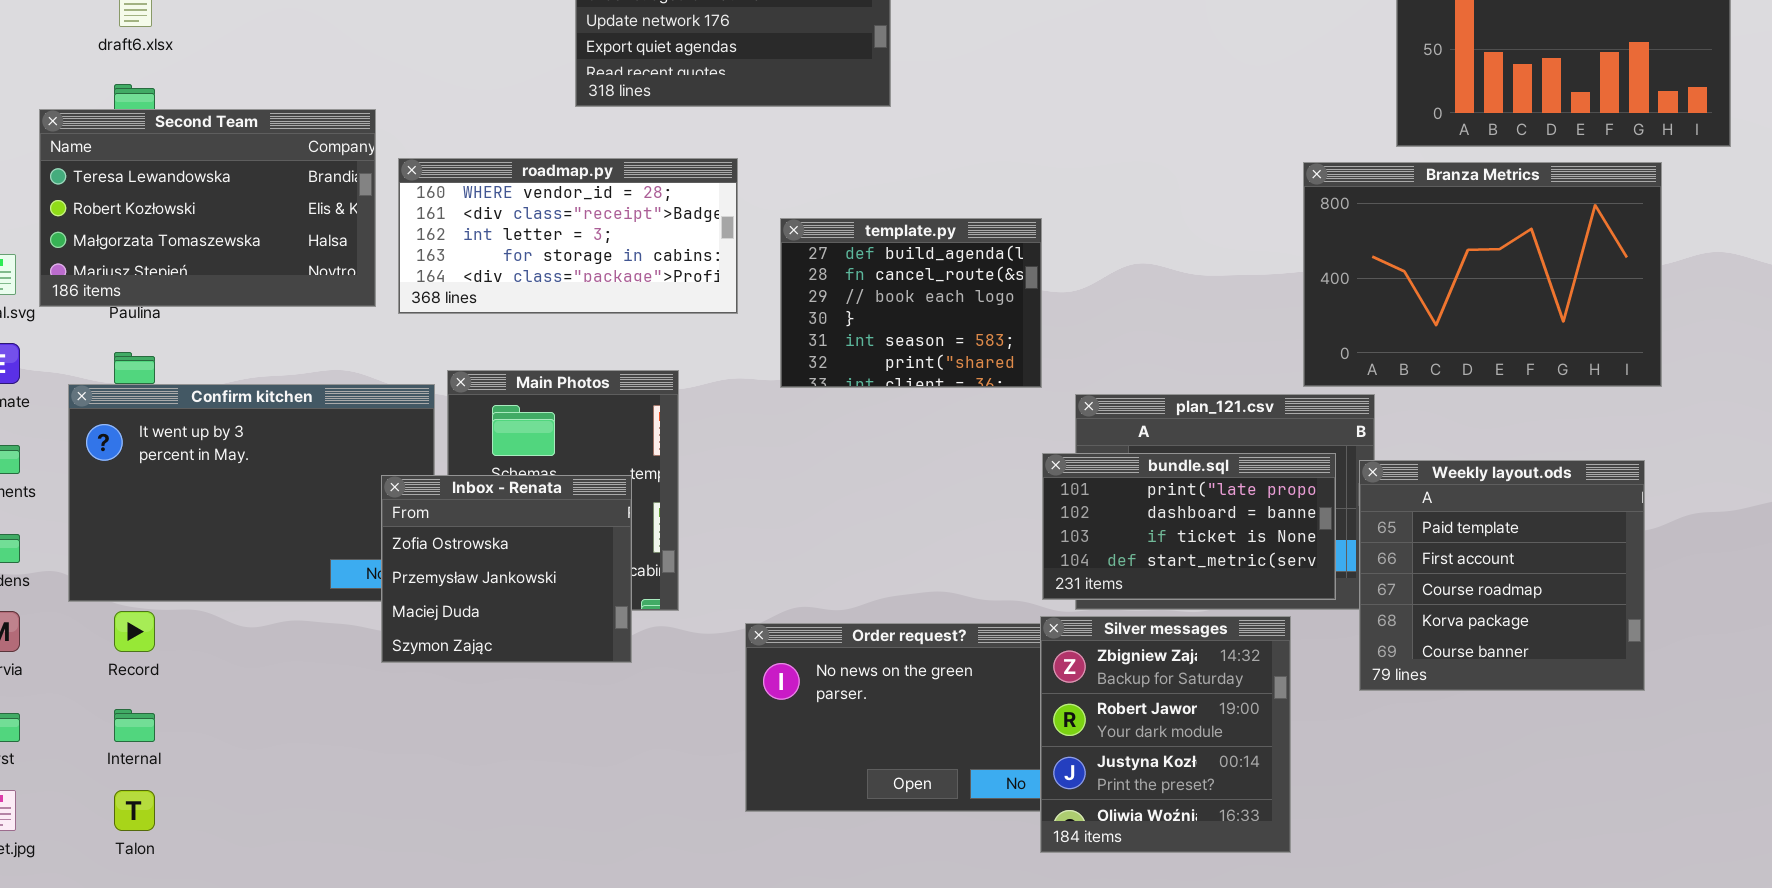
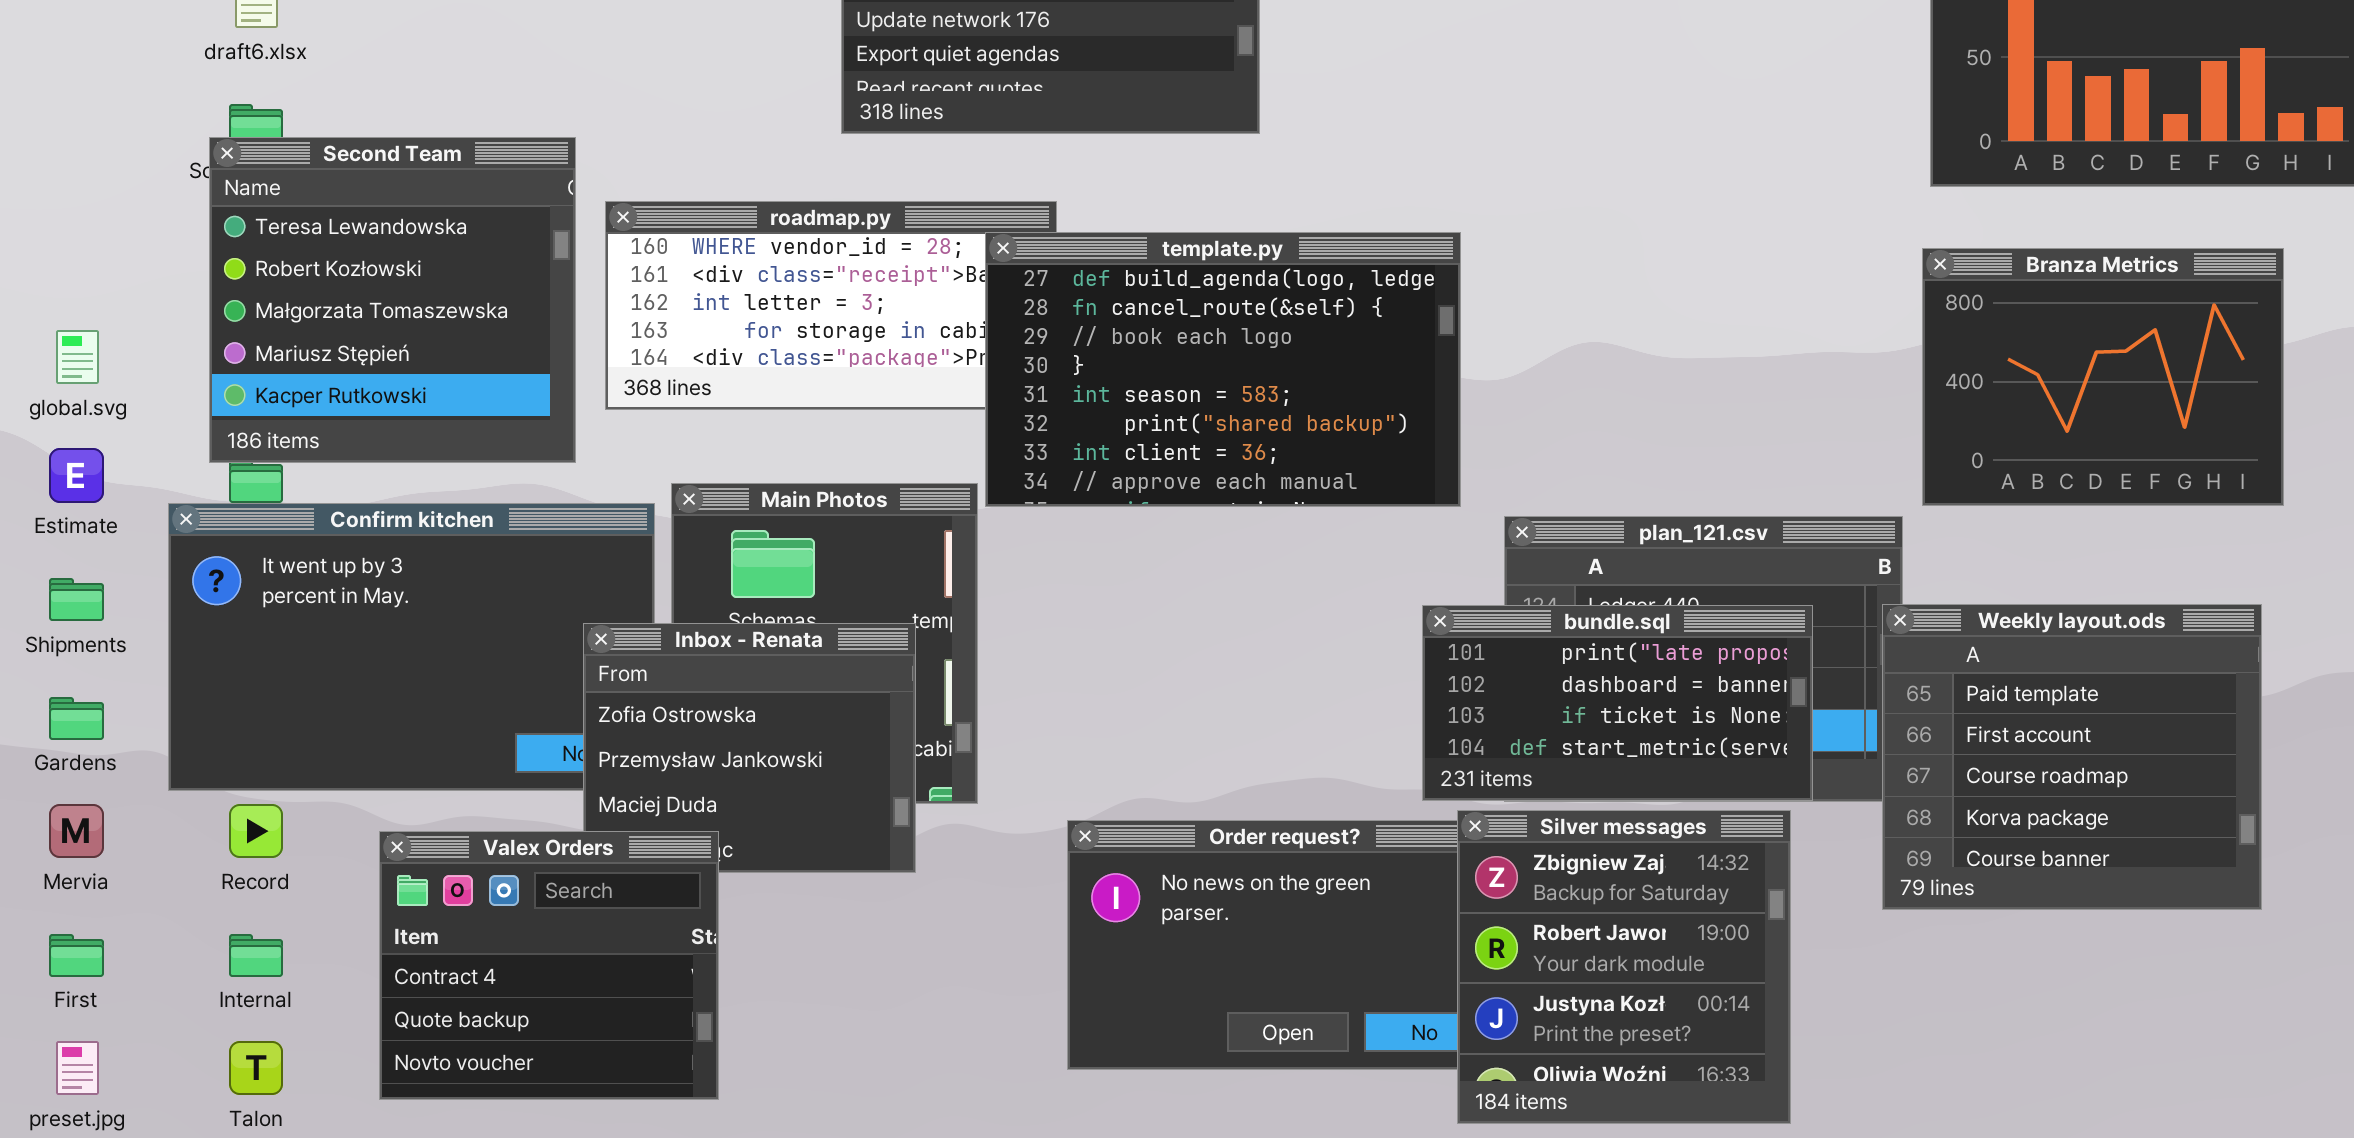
Second Team: [39,109,376,307] -> [209,137,576,463], resized
Branza Metrics: [1303,162,1662,387] -> [1922,248,2284,506], resized
template.py: [780,218,1042,388] -> [985,232,1461,507], resized
bundle.sql: [1042,453,1336,600] -> [1422,605,1813,801], moved
Valex Orders: none -> [379,831,719,1100], opened

